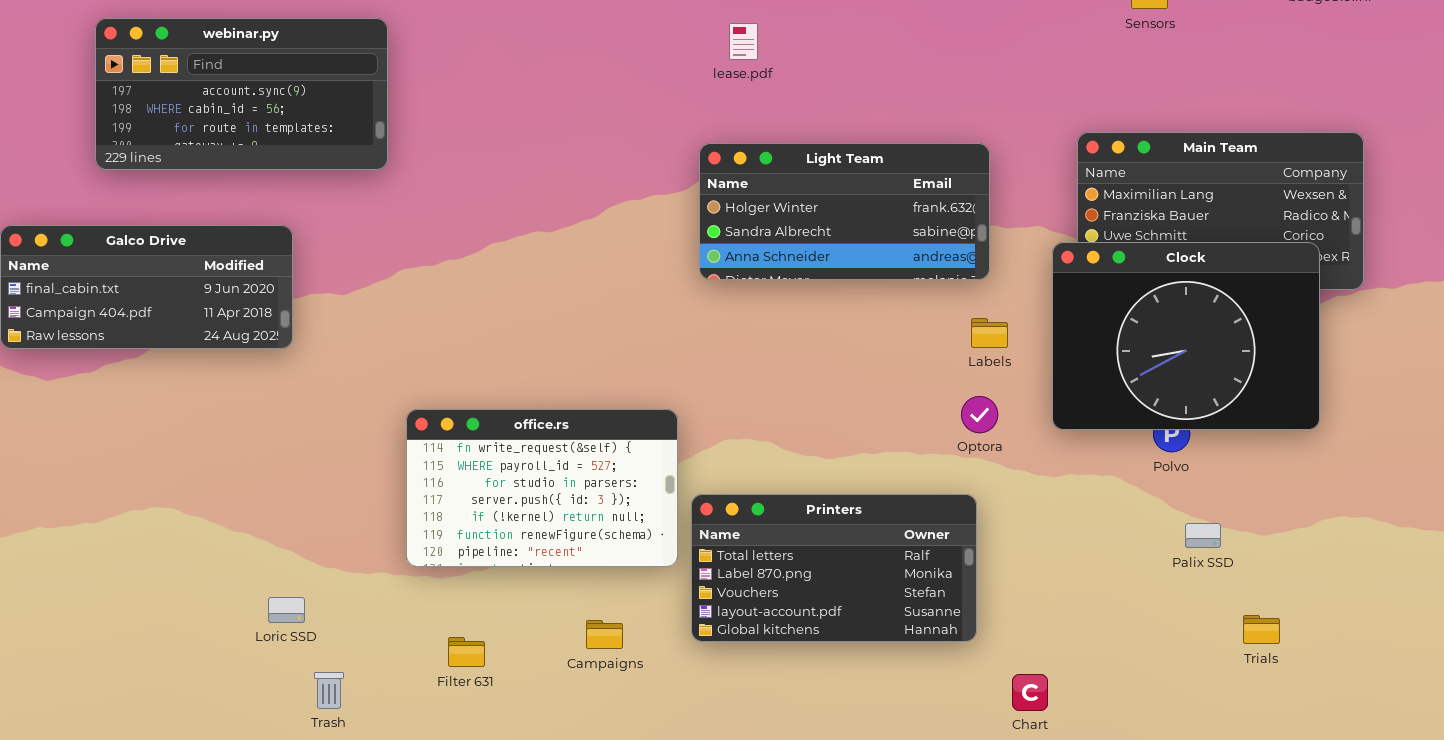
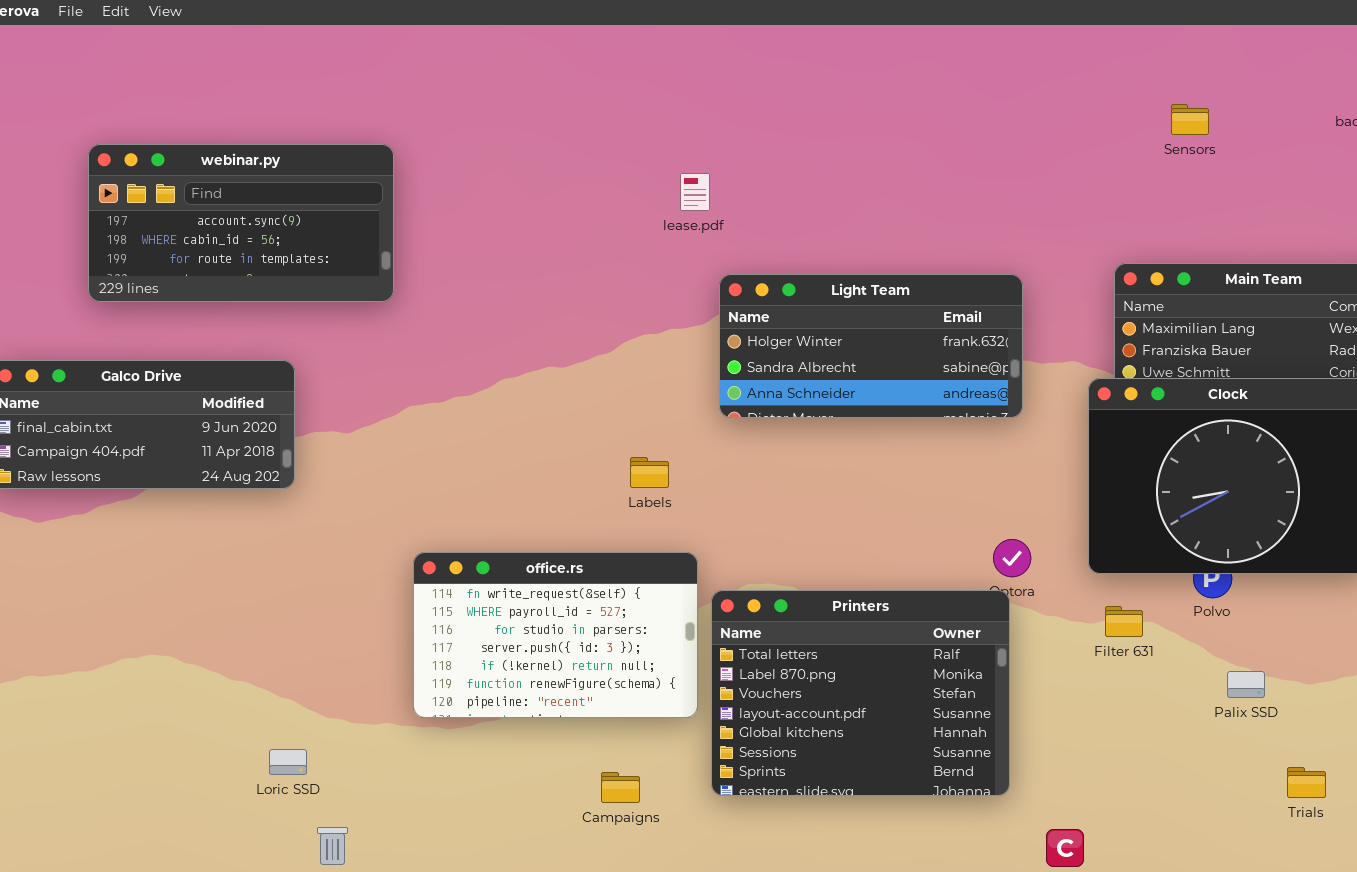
lease.pdf: [729,23,758,60] -> [680,173,710,211], moved
Labels: [971,318,1008,348] -> [630,457,669,488], moved
Printers: [691,494,977,642] -> [711,590,1010,796], resized
Filter 631: [448,637,485,667] -> [1105,606,1143,637], moved

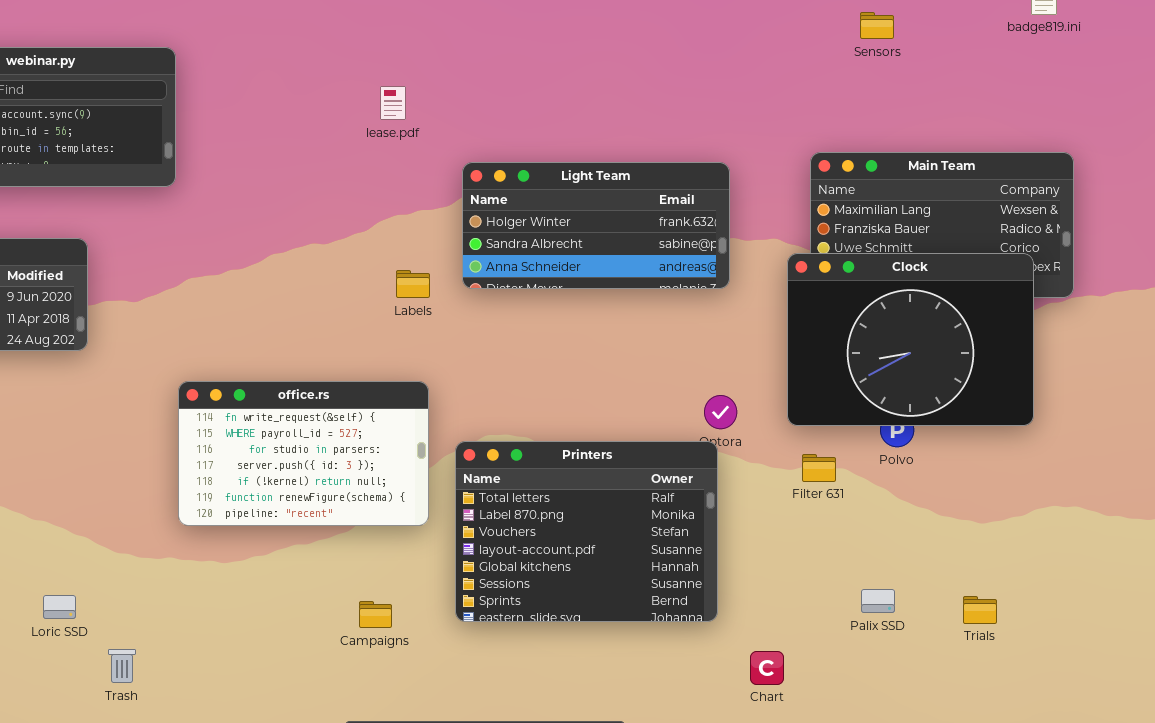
lease.pdf: [680,173,710,211] -> [380,86,406,120], moved
Labels: [630,457,669,488] -> [396,270,430,298], moved
office.rs: [413,552,698,718] -> [178,381,429,526], moved
Palix SSD: [1227,671,1265,698] -> [861,589,895,613], moved
Loric SSD: [269,749,307,775] -> [43,595,76,619], moved

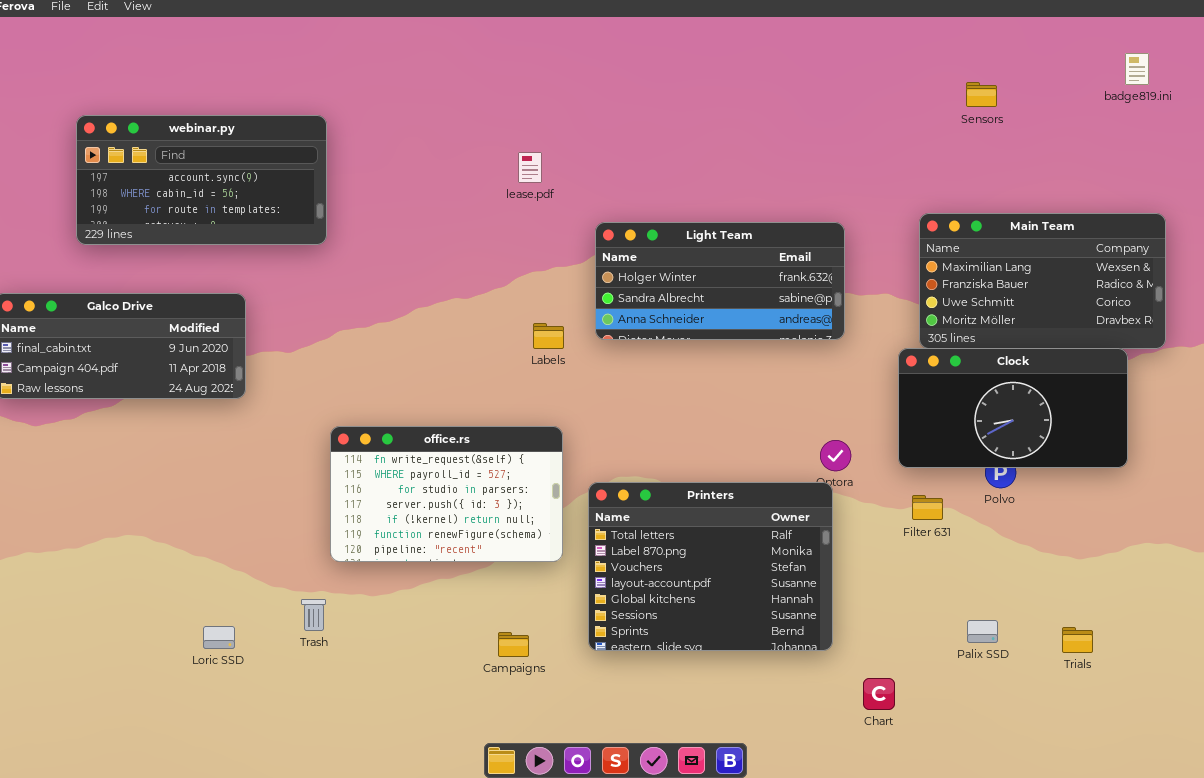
Clock: [787,253,1034,426] -> [898,348,1128,468], resized
Trash: [108,649,136,683] -> [301,599,326,631], moved

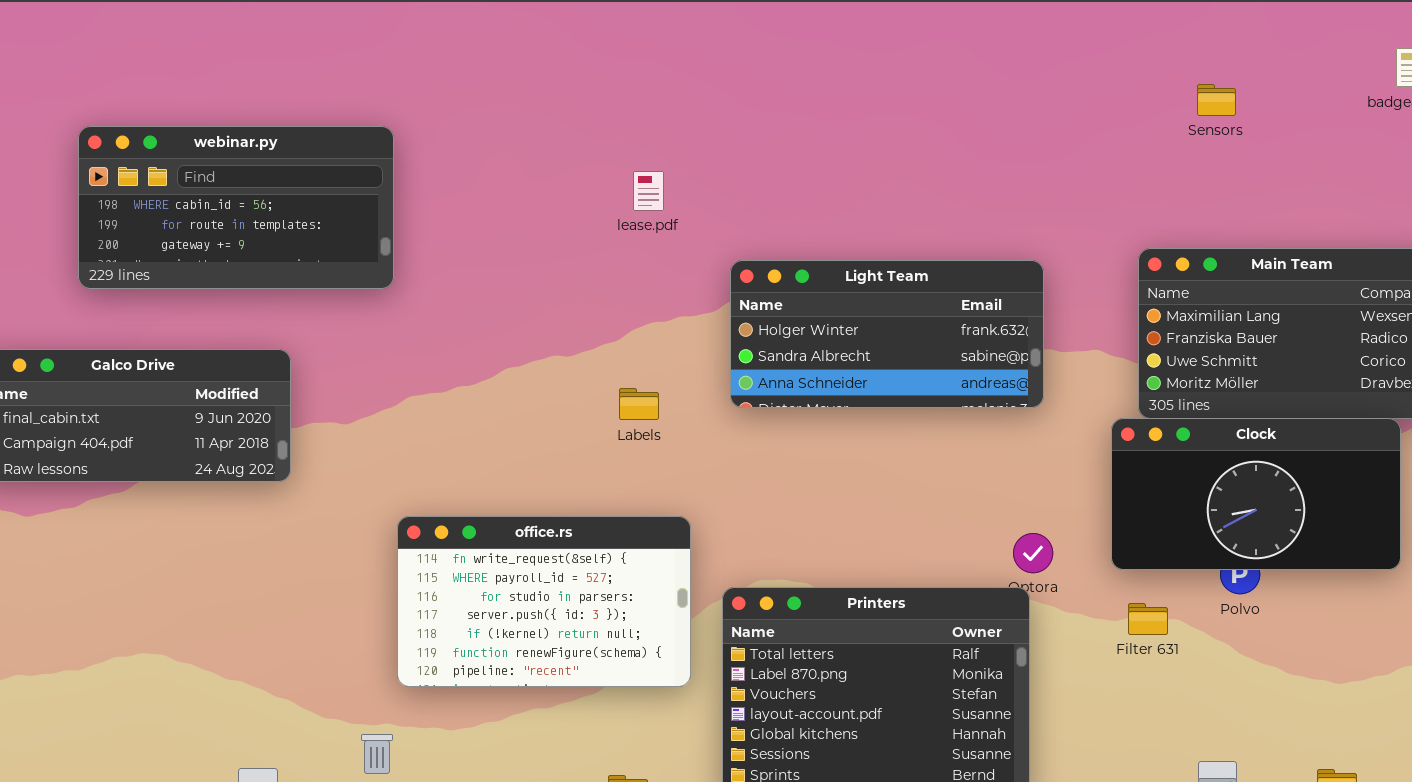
webinar.py: [76,115,327,245] -> [78,126,394,289], scrolled down 1 row
Labels: [533,323,564,349] -> [619,388,659,420], moved

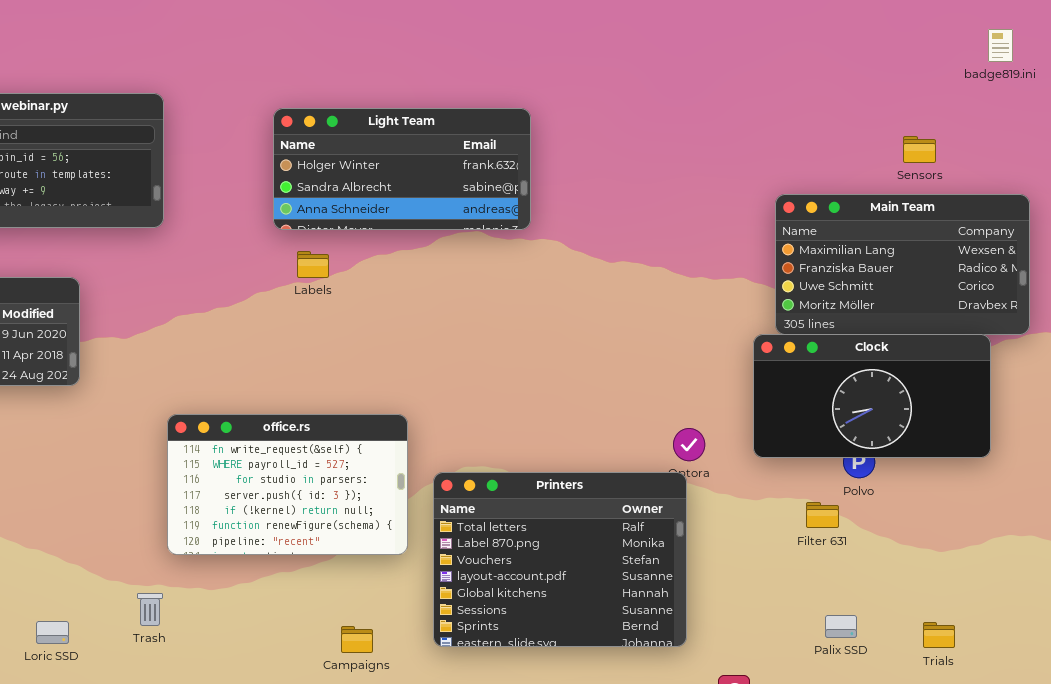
Sensors: [1197,84,1236,116] -> [903,136,936,163], moved
Light Team: [730,260,1044,408] -> [273,108,531,230], moved
Labels: [619,388,659,420] -> [297,251,329,278], moved
Filter 631: [1128,603,1168,635] -> [806,502,839,528], moved

